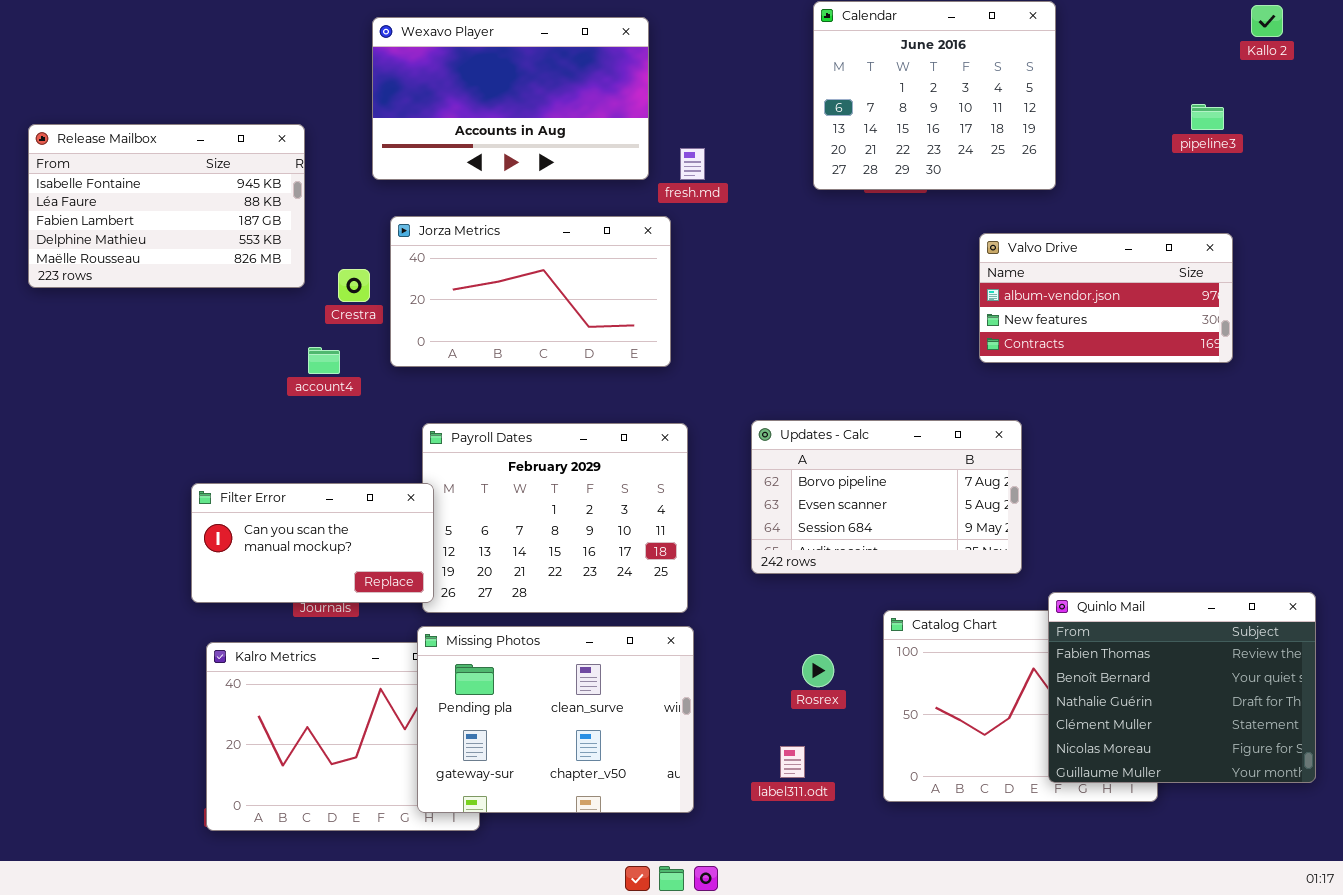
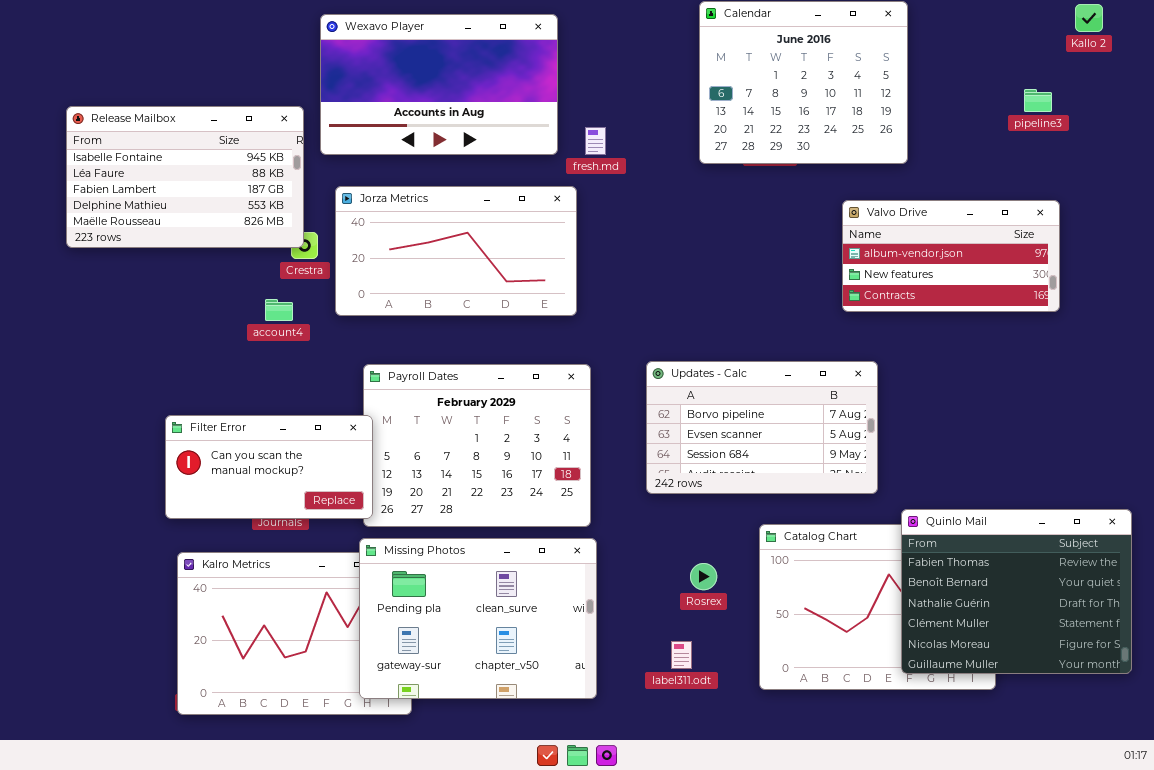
Release Mailbox: [28,124,305,288] -> [66,106,304,248], moved

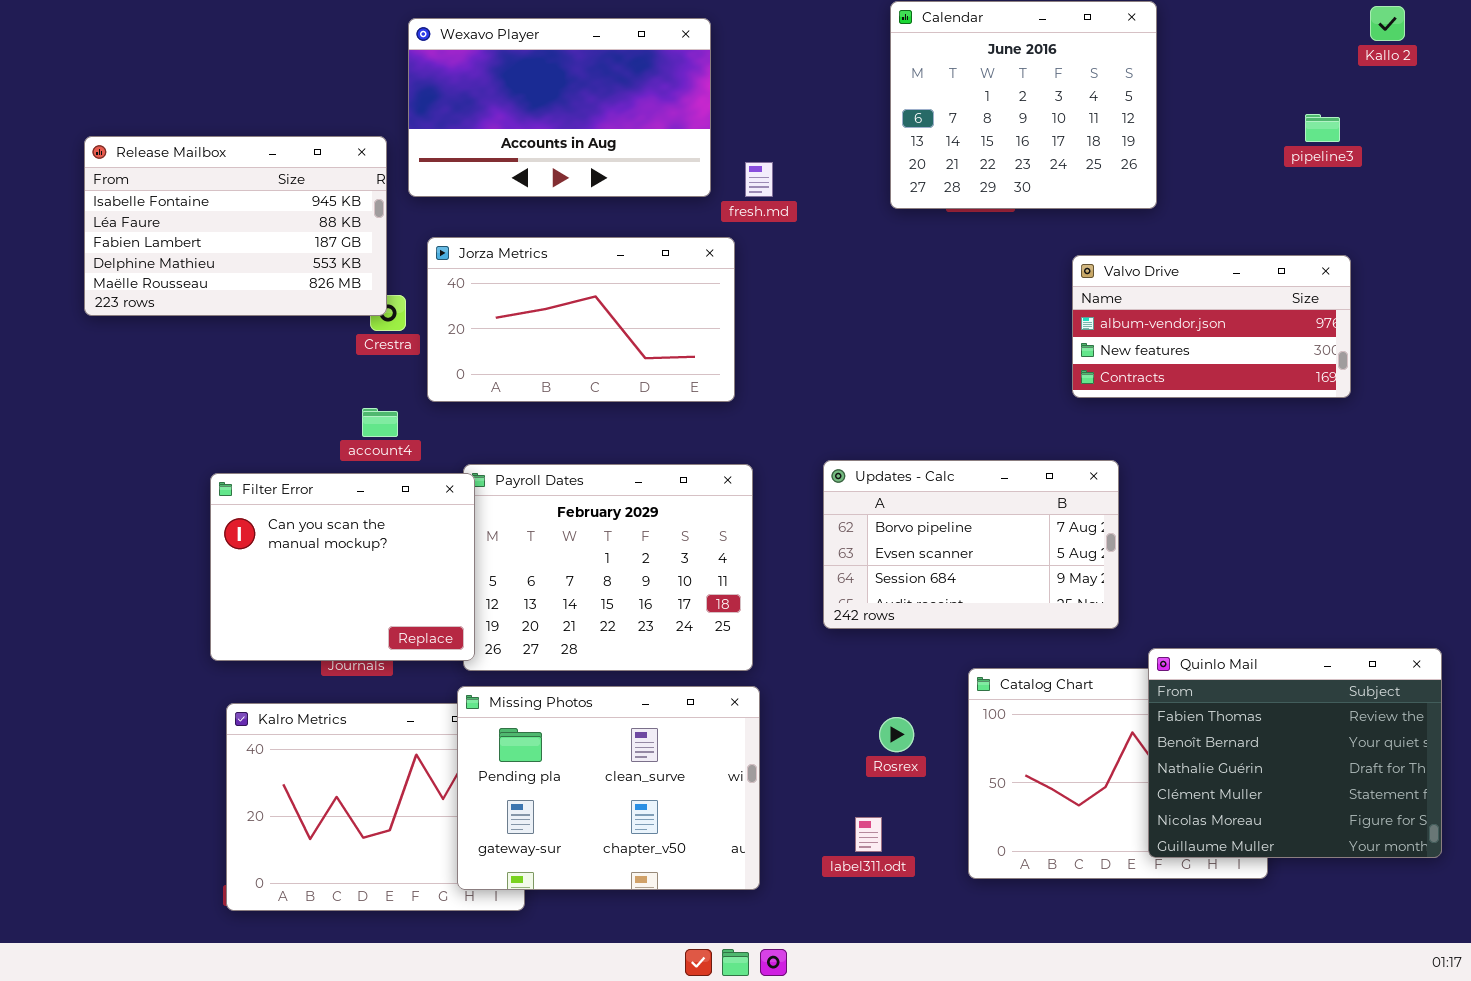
account4: [265,299,293,321] -> [362,408,398,437], moved
Filter Error: [165,415,373,519] -> [210,473,475,661], resized

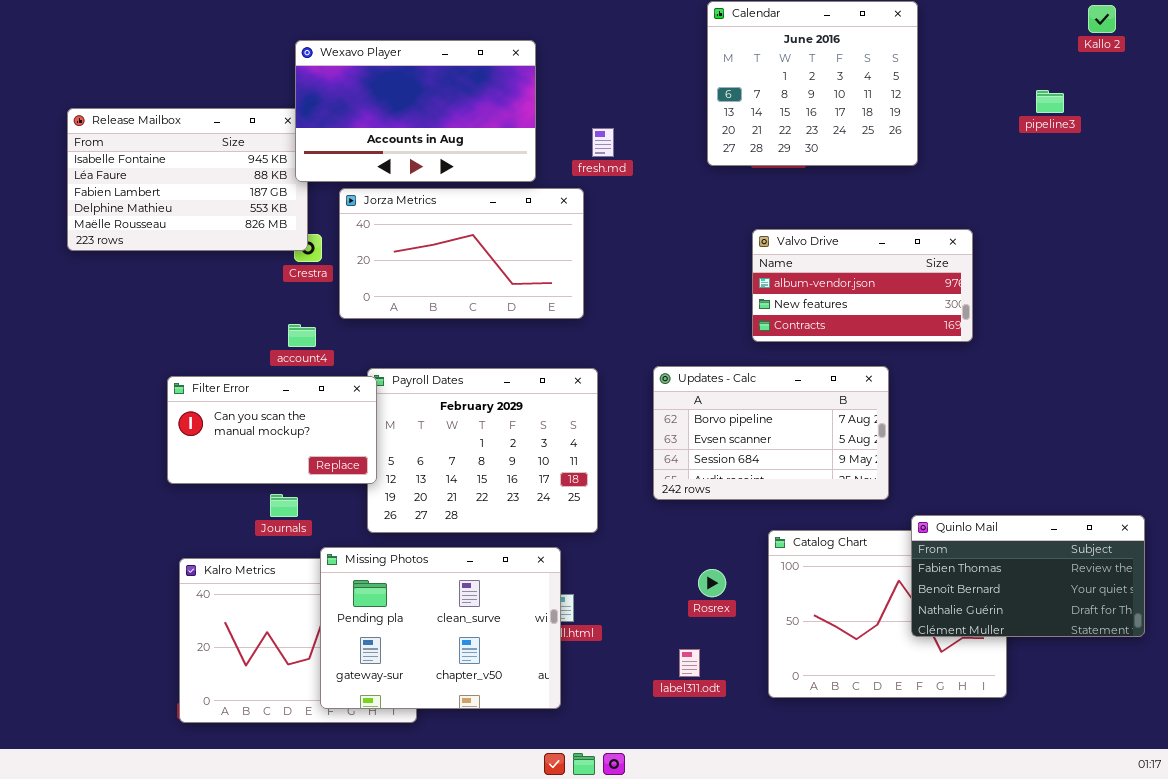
Wexavo Player: [408,18,711,197] -> [295,40,536,182], moved
Valvo Drive: [1072,255,1351,398] -> [752,229,973,342], moved
Filter Error: [210,473,475,661] -> [167,376,377,484], resized
Quinlo Mail: [1148,648,1442,858] -> [911,515,1145,637], resized
Missing Photos: [457,686,760,890] -> [320,547,561,709], moved

